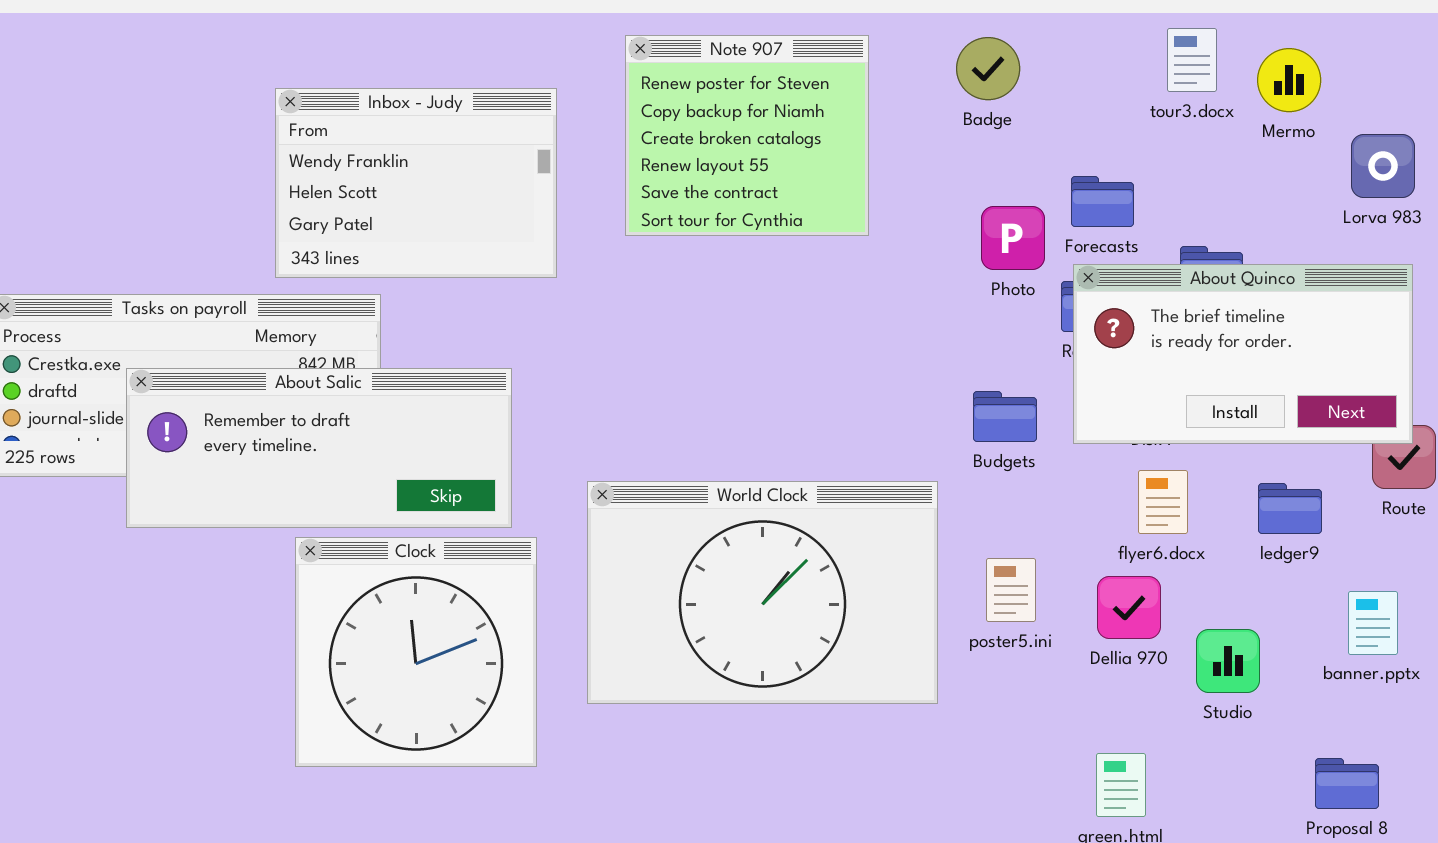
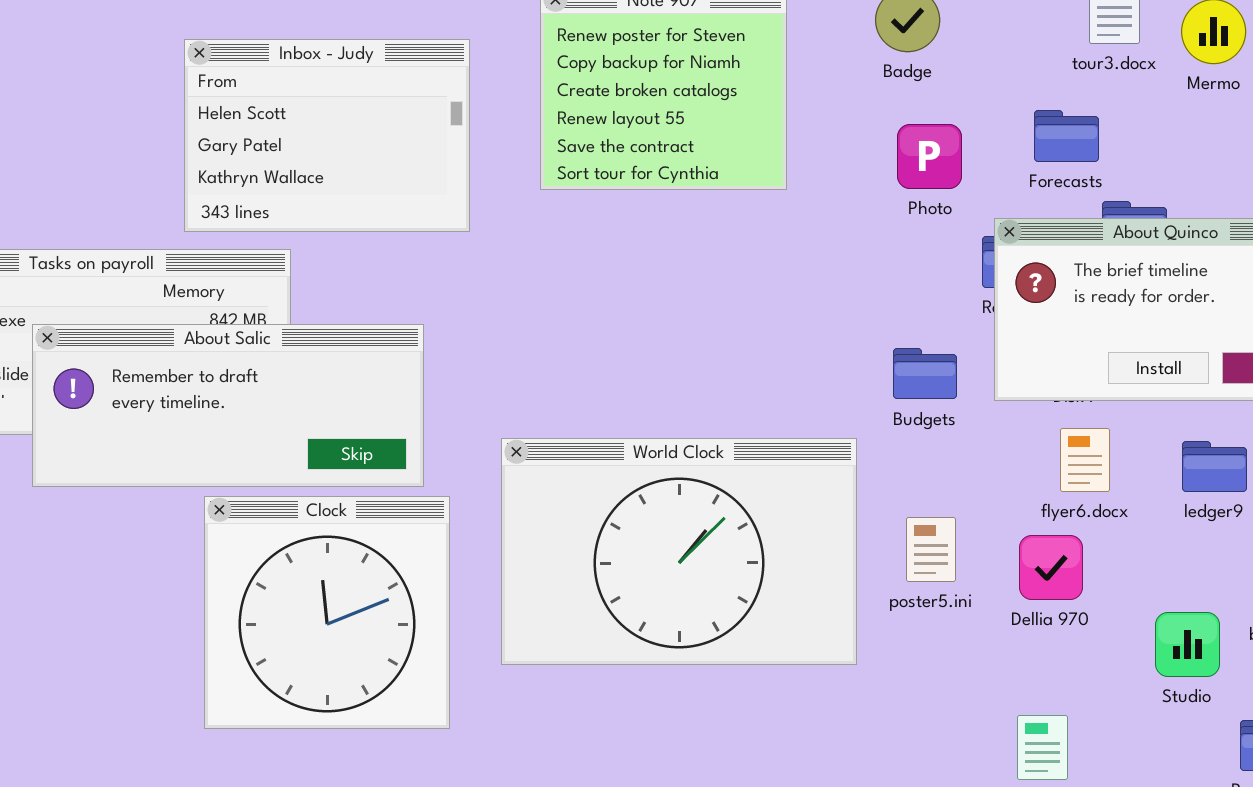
Inbox - Judy: [275,88,557,278] -> [184,39,470,232], scrolled down 1 row
Forecasts: [1071,176,1134,227] -> [1034,110,1099,162], moved
Photo: [981,206,1045,270] -> [897,124,962,189], moved
Studio: [1196,629,1260,693] -> [1155,612,1220,677], moved

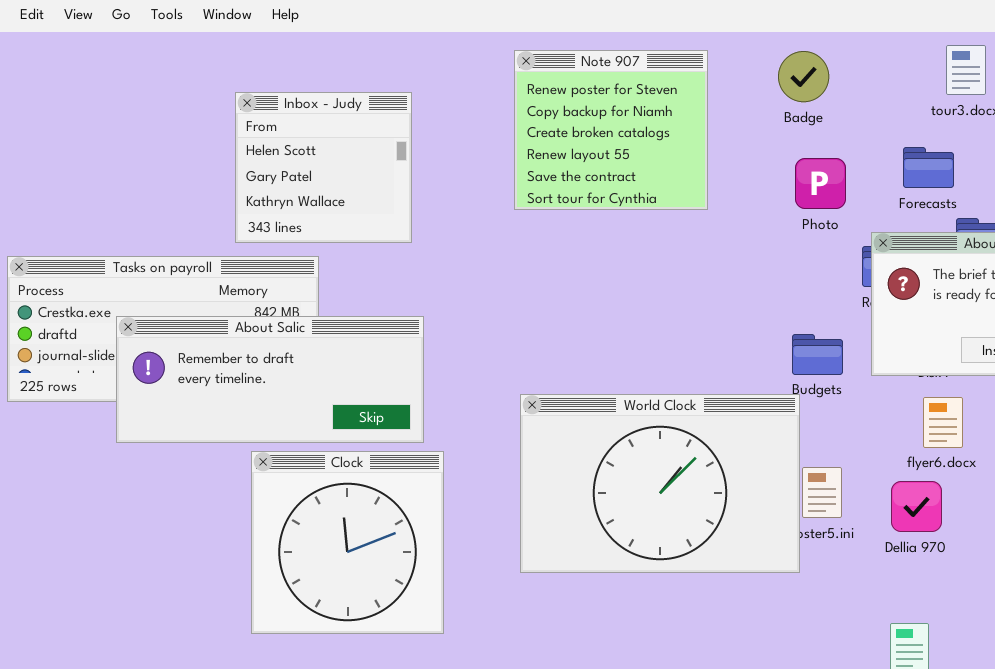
Inbox - Judy: [184,39,470,232] -> [235,92,412,243], resized
World Clock: [501,438,857,665] -> [520,394,800,573], moved

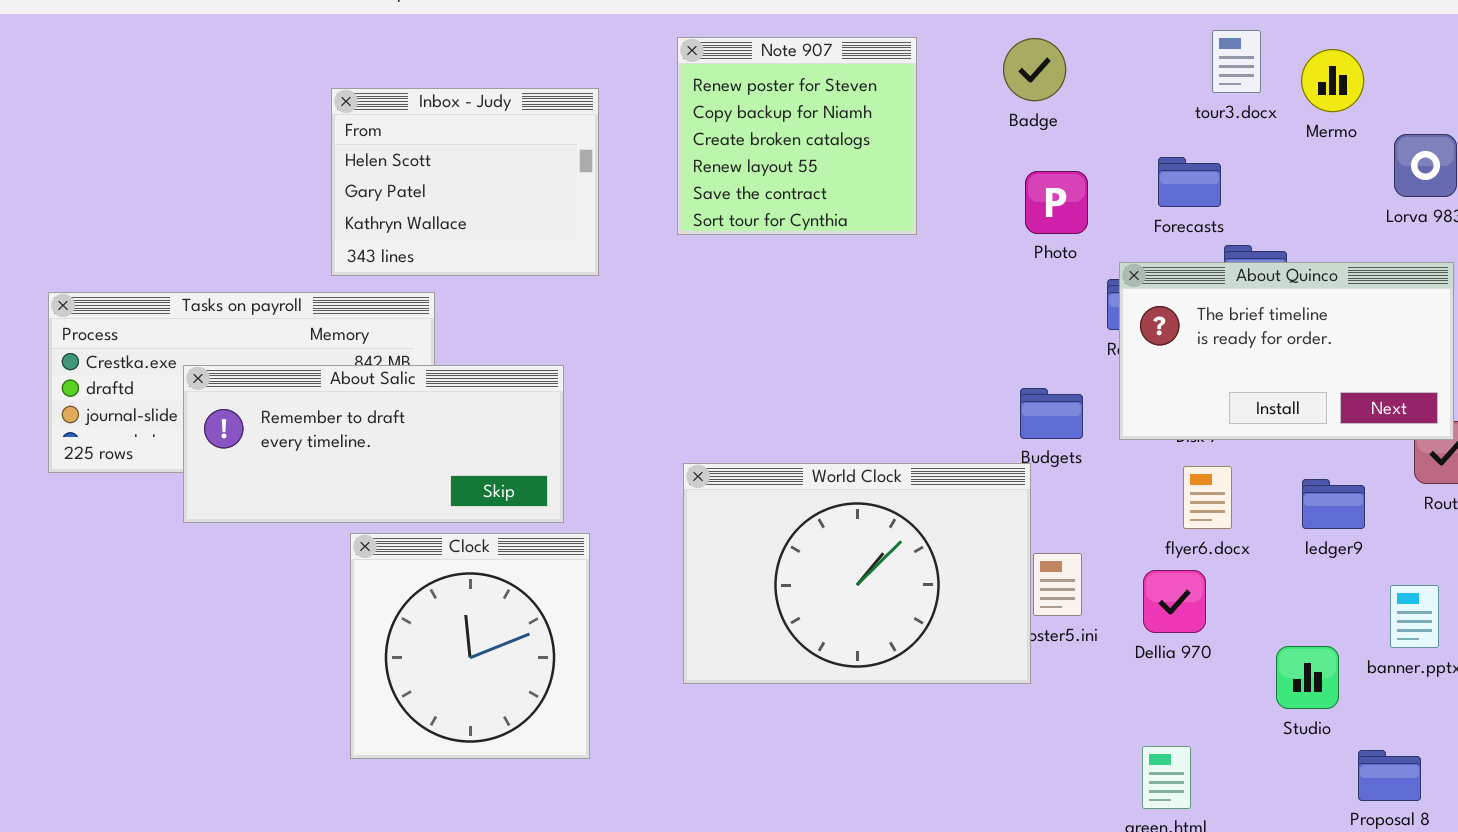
Inbox - Judy: [235,92,412,243] -> [331,88,599,276], resized

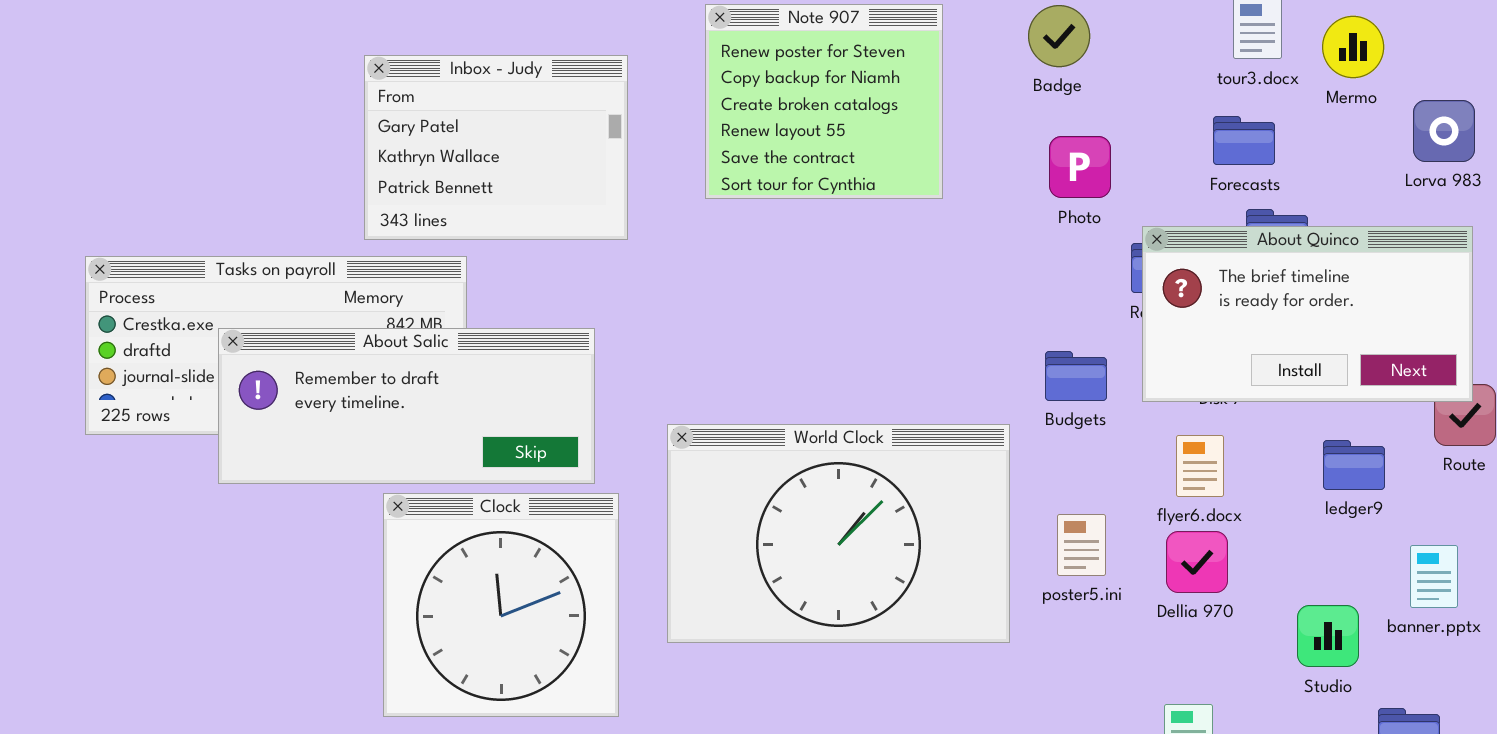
Inbox - Judy: [331,88,599,276] -> [364,55,628,240], scrolled down 1 row
Forecasts: [1158,157,1221,207] -> [1213,116,1275,165], moved
World Clock: [683,463,1031,684] -> [667,424,1010,643], moved
flyer6.docx: [1183,466,1232,529] -> [1176,435,1224,497], moved

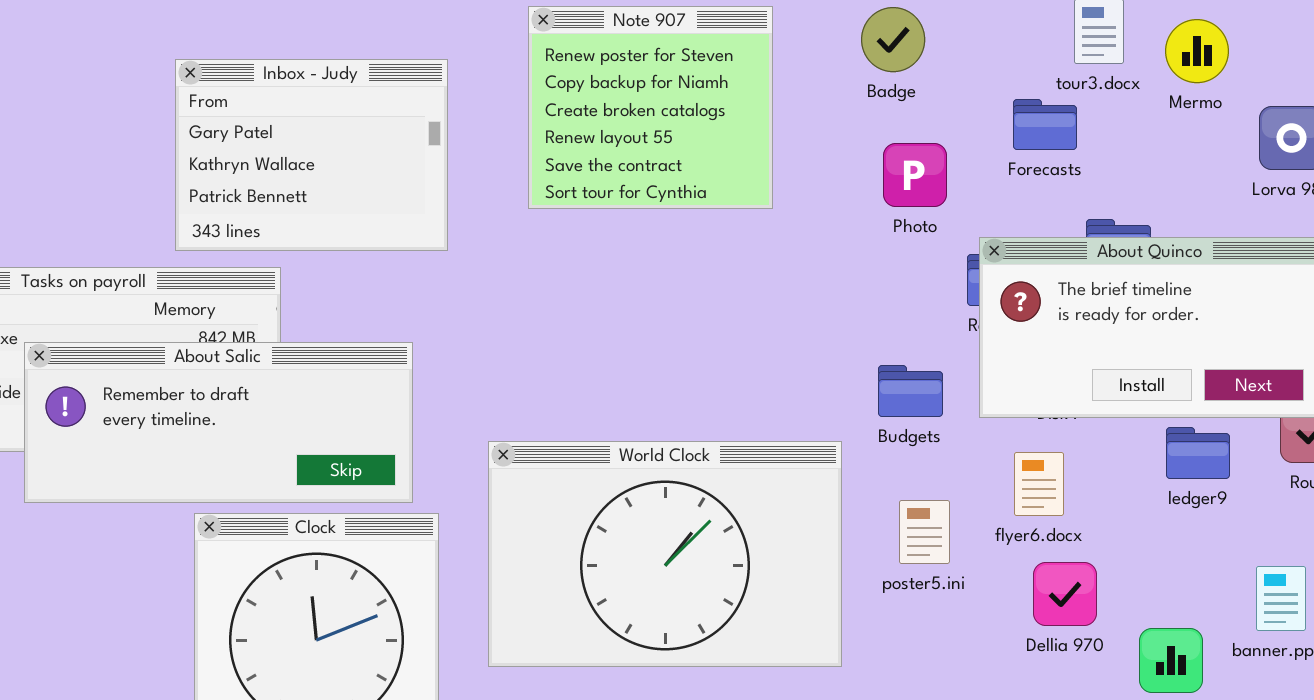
Forecasts: [1213,116,1275,165] -> [1013,99,1077,150], moved
ledger9: [1323,440,1385,490] -> [1166,427,1230,479], moved
poster5.ini: [1057,514,1106,576] -> [899,500,950,564], moved
Dellia 970: [1166,531,1228,593] -> [1033,562,1097,626], moved

